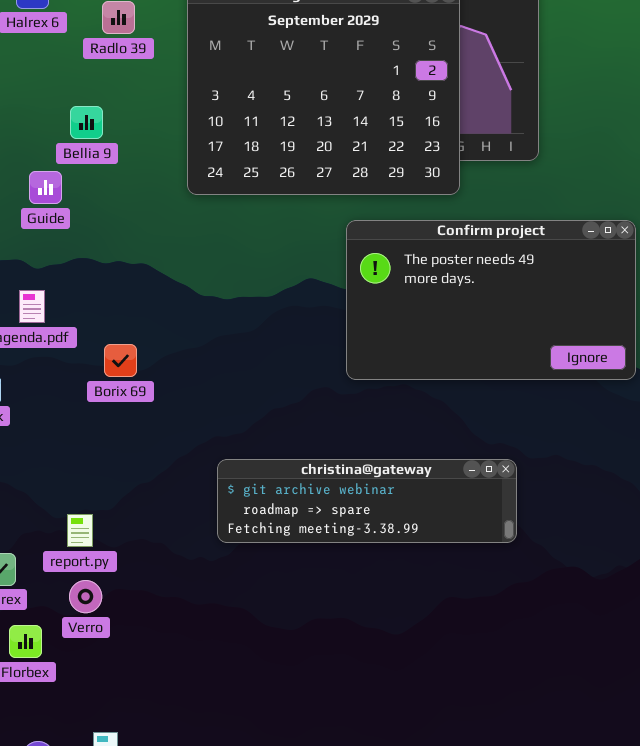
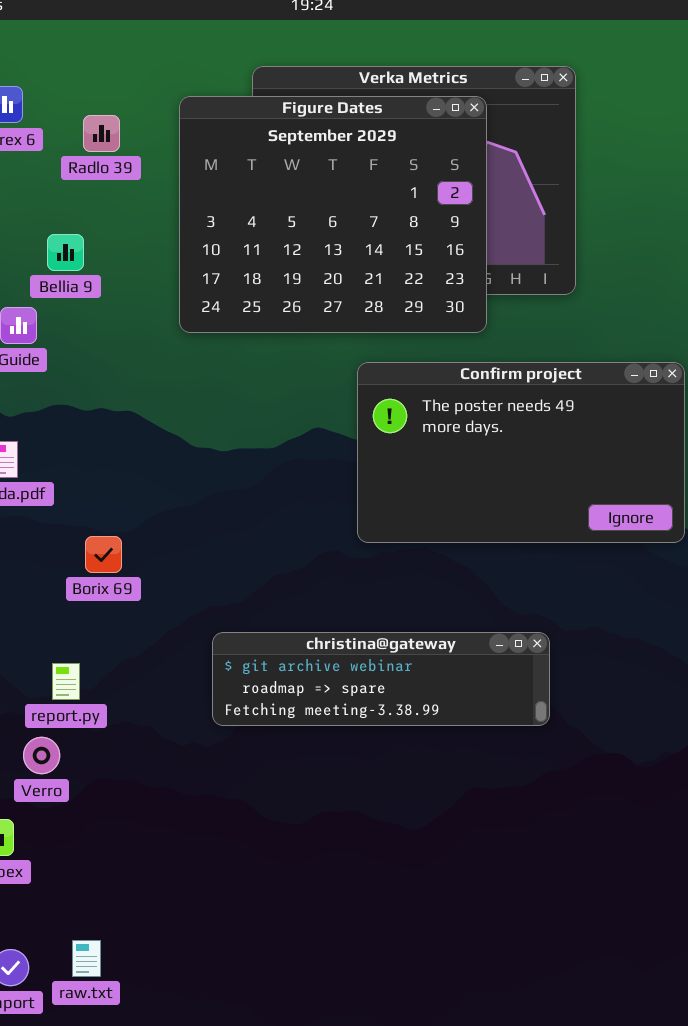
Borix 69: [104,344,137,377] -> [85,536,122,573], moved
report.py: [67,514,93,547] -> [52,663,80,700], moved
Verro: [69,580,102,613] -> [23,737,60,774], moved

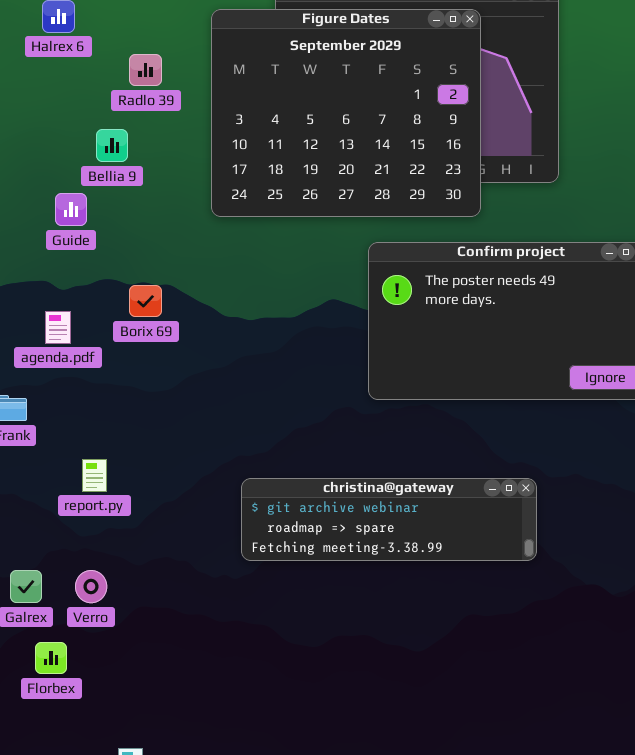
Radlo 39: [83,115,120,152] -> [129,54,162,86], moved
Borix 69: [85,536,122,573] -> [129,285,162,317], moved
report.py: [52,663,80,700] -> [82,459,107,492], moved

